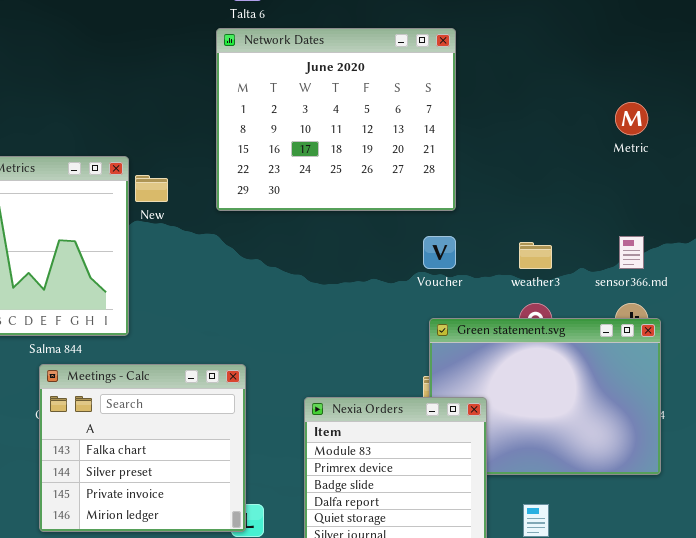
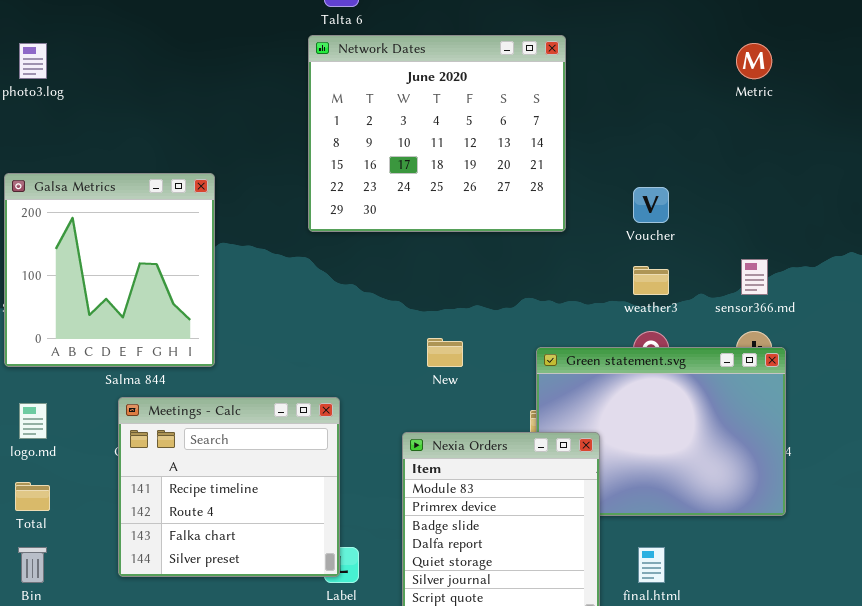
Metric: [615,102,648,135] -> [736,43,772,79], moved
New: [135,175,168,202] -> [427,338,463,367], moved
Voucher: [423,236,456,269] -> [633,187,669,223], moved
Meetings - Calc: [39,364,246,532] -> [118,397,340,577], scrolled up 2 rows

